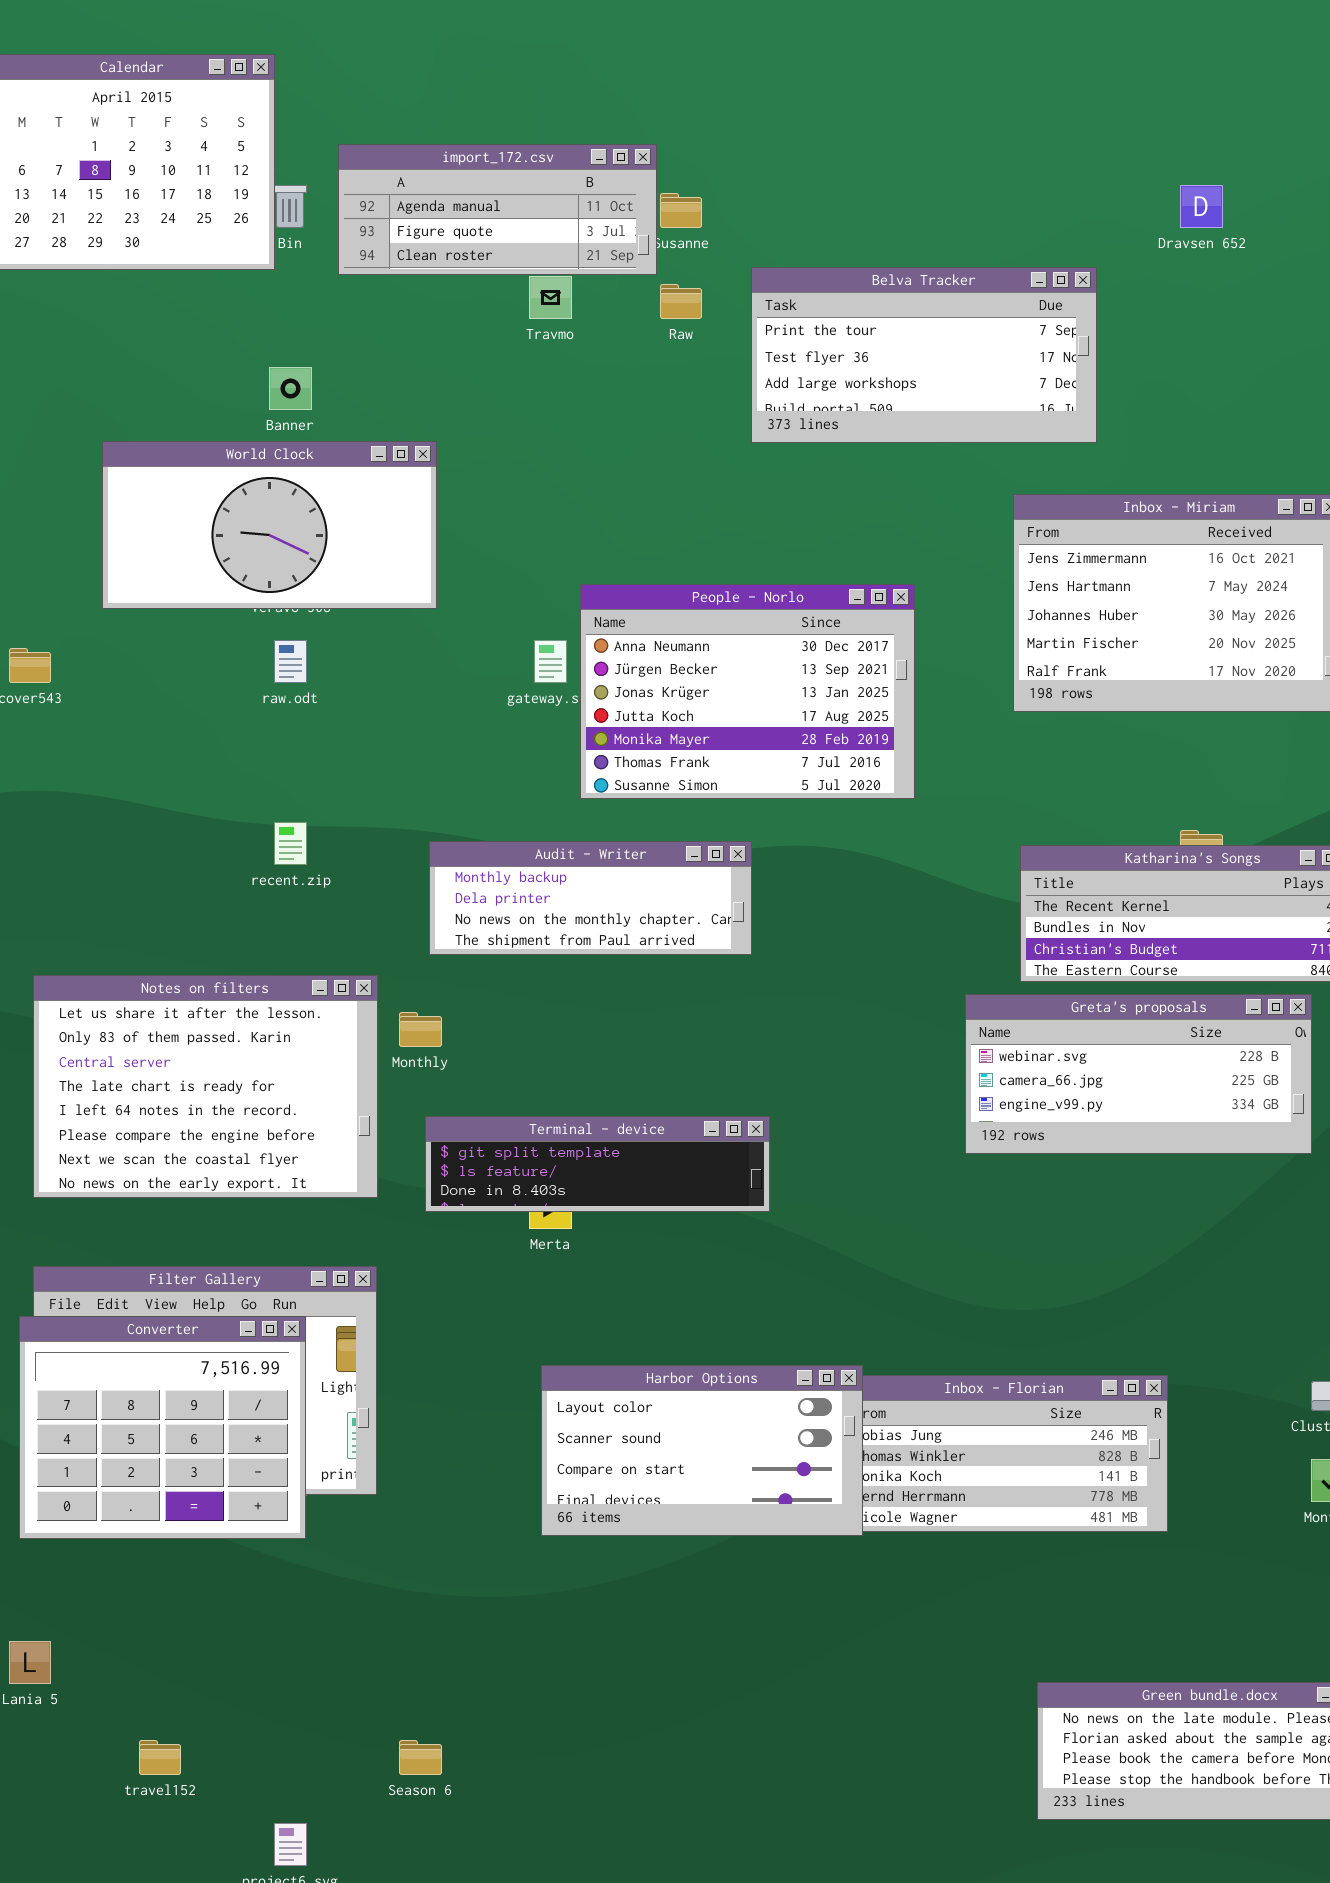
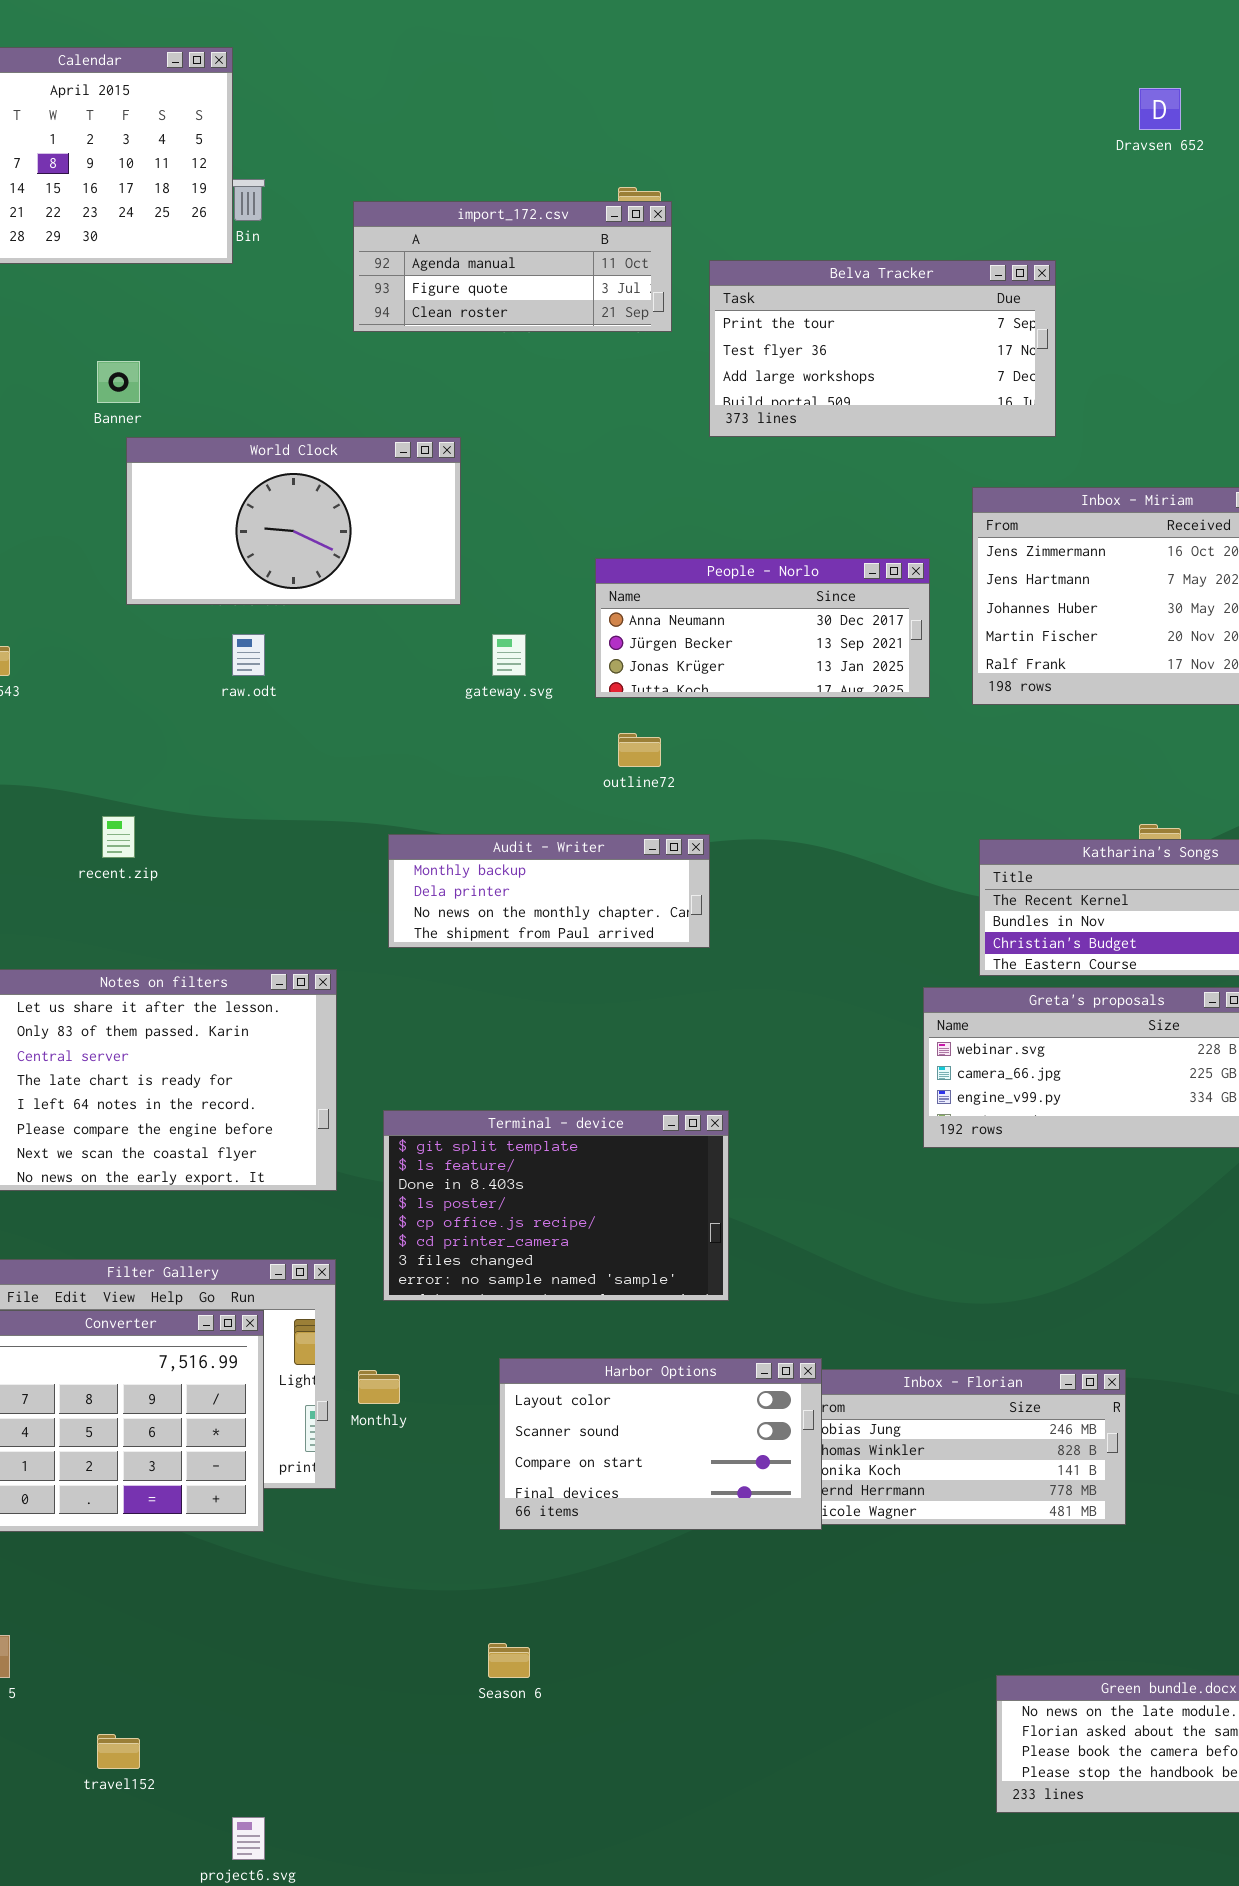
import_172.csv: [338,144,657,275] -> [353,201,672,332], moved
Dravsen 652: [1180,185,1223,228] -> [1139,88,1181,130], moved
Banner: [269,367,312,410] -> [97,361,140,403], moved
World Clock: [102,441,437,609] -> [126,437,461,605], moved
People - Norlo: [580,584,915,799] -> [595,558,930,698], moved, resized
recent.zip: [274,822,307,865] -> [102,816,135,858], moved
Monthly: [399,1012,442,1047] -> [358,1370,400,1404], moved
Terminal - device: [425,1116,770,1212] -> [383,1110,729,1301], resized
Season 6: [399,1740,442,1775] -> [488,1643,530,1678], moved

